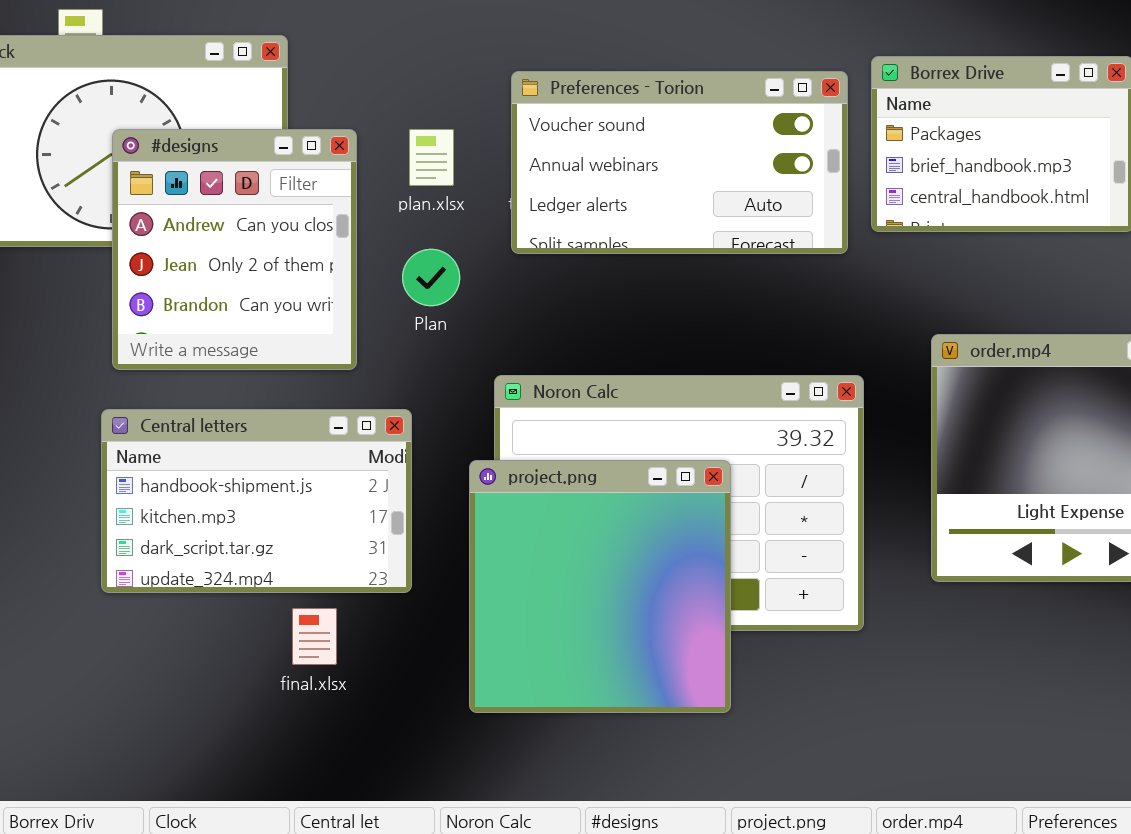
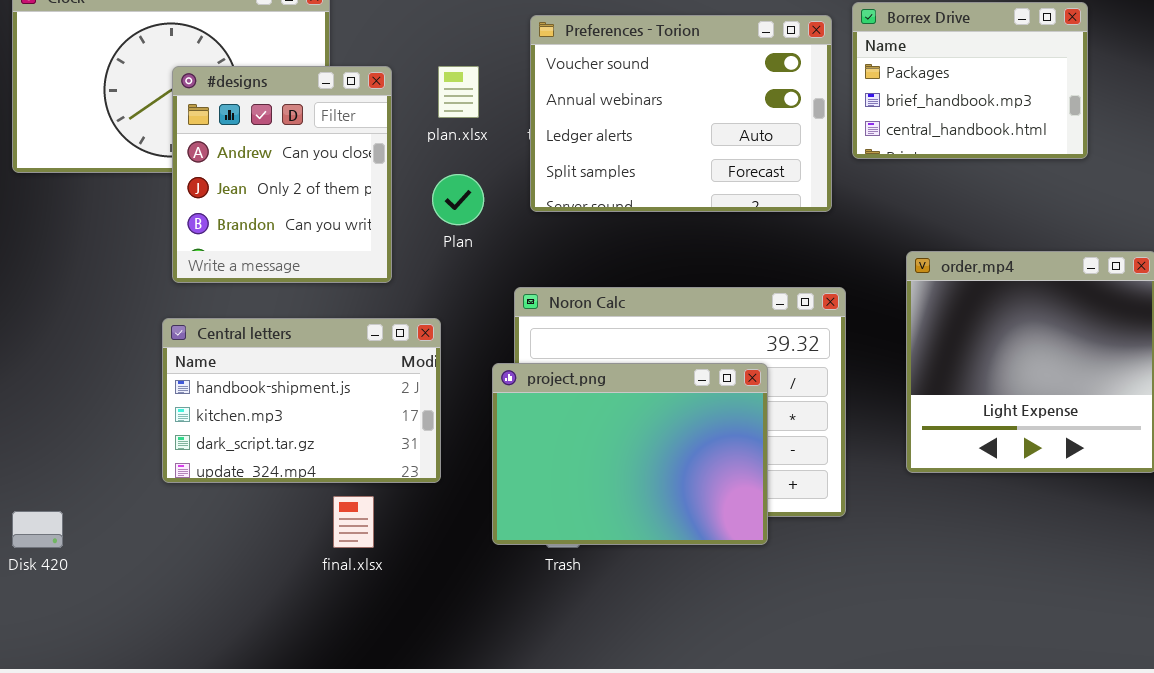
Preferences - Torion: [511,71,848,254] -> [530,15,832,212], resized
project.png: [469,460,731,713] -> [492,363,768,545], resized

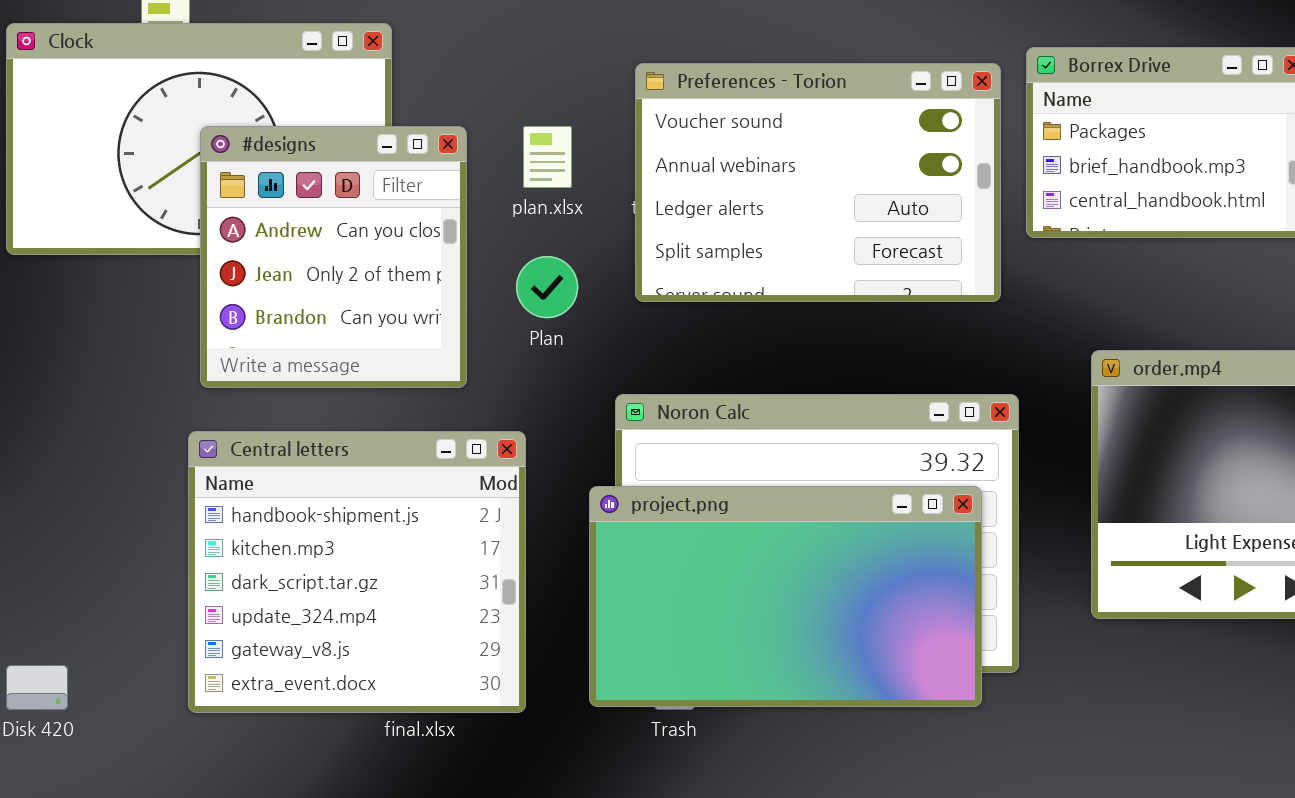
Central letters: [162,318,441,483] -> [188,431,526,713], resized
project.png: [492,363,768,545] -> [589,486,982,707], resized

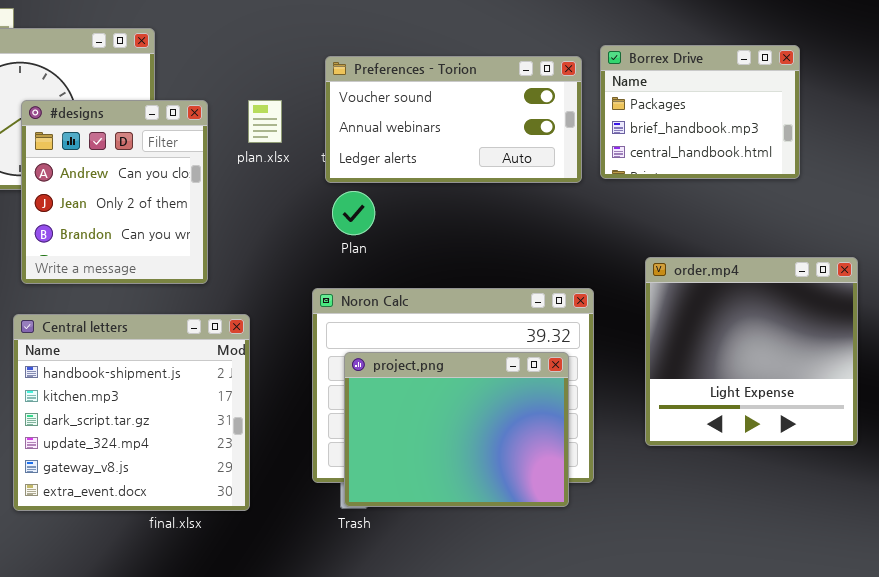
Preferences - Torion: [635,63,1001,302] -> [325,56,582,183], resized
Plan: [516,256,578,318] -> [332,191,375,235], moved
project.png: [589,486,982,707] -> [344,352,569,507], resized

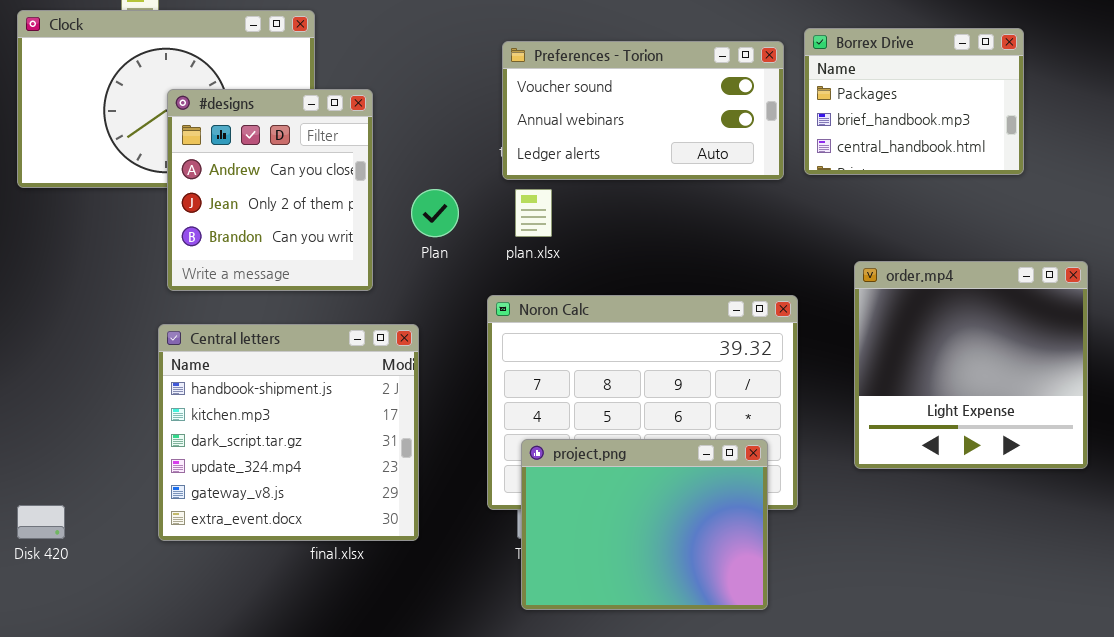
plan.xlsx: [248,100,282,143] -> [515,189,552,237], moved
Plan: [332,191,375,235] -> [411,189,459,237], moved
project.png: [344,352,569,507] -> [521,439,768,610], moved

